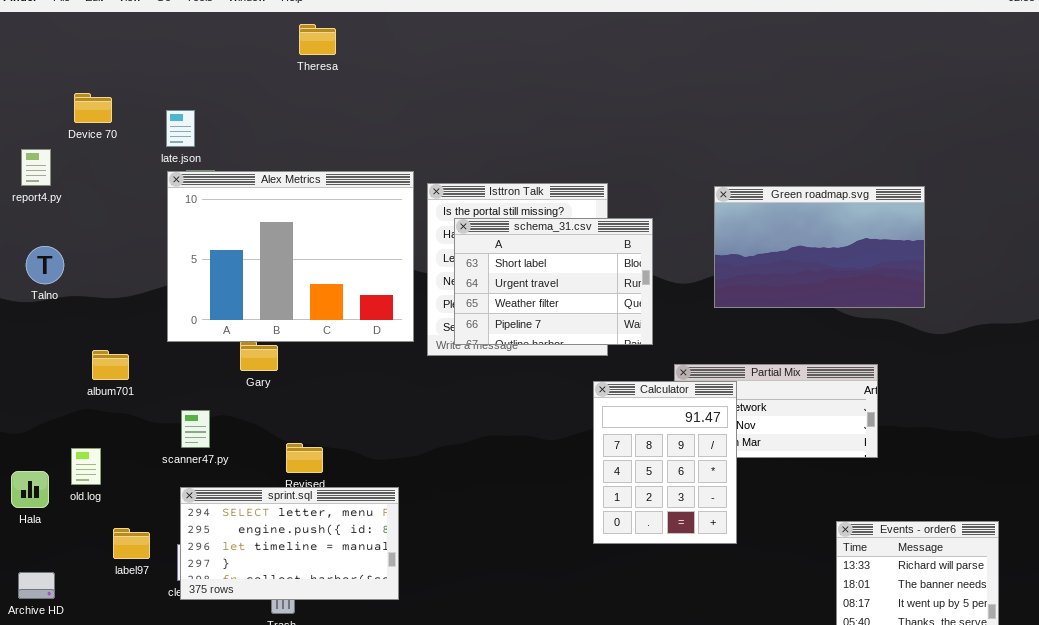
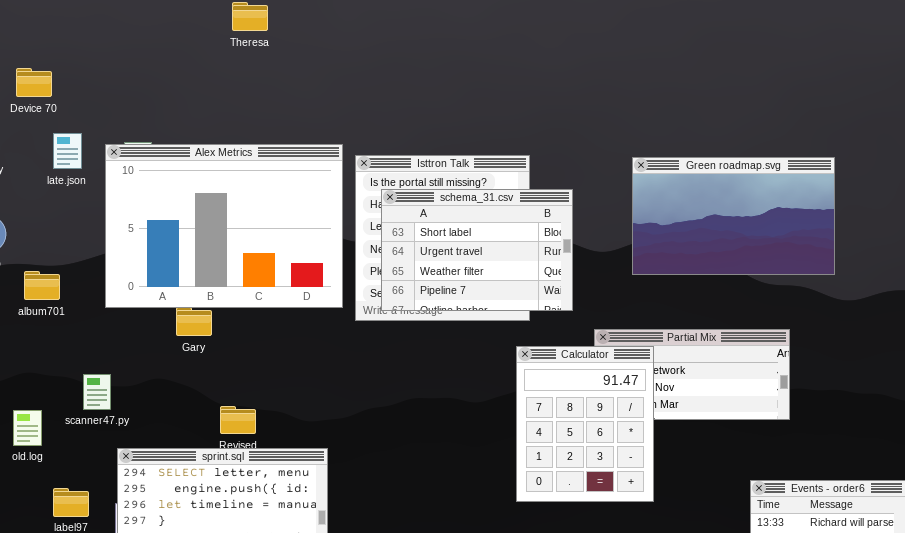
late.json: [166,110,195,147] -> [53,133,82,169], moved
album701: [92,350,129,380] -> [24,271,60,300], moved
scanner47.py: [181,410,210,448] -> [83,374,111,410], moved

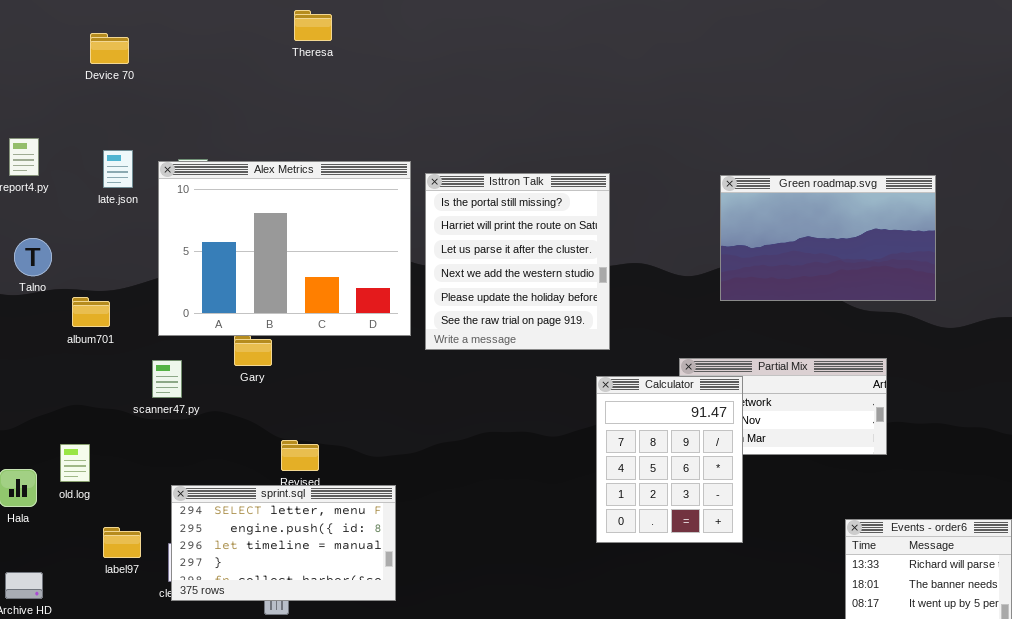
Device 70: [16,68,52,97] -> [90,33,129,64], moved
schema_31.csv: [381,189,573,311] -> none, closed
scanner47.py: [83,374,111,410] -> [152,360,182,398], moved

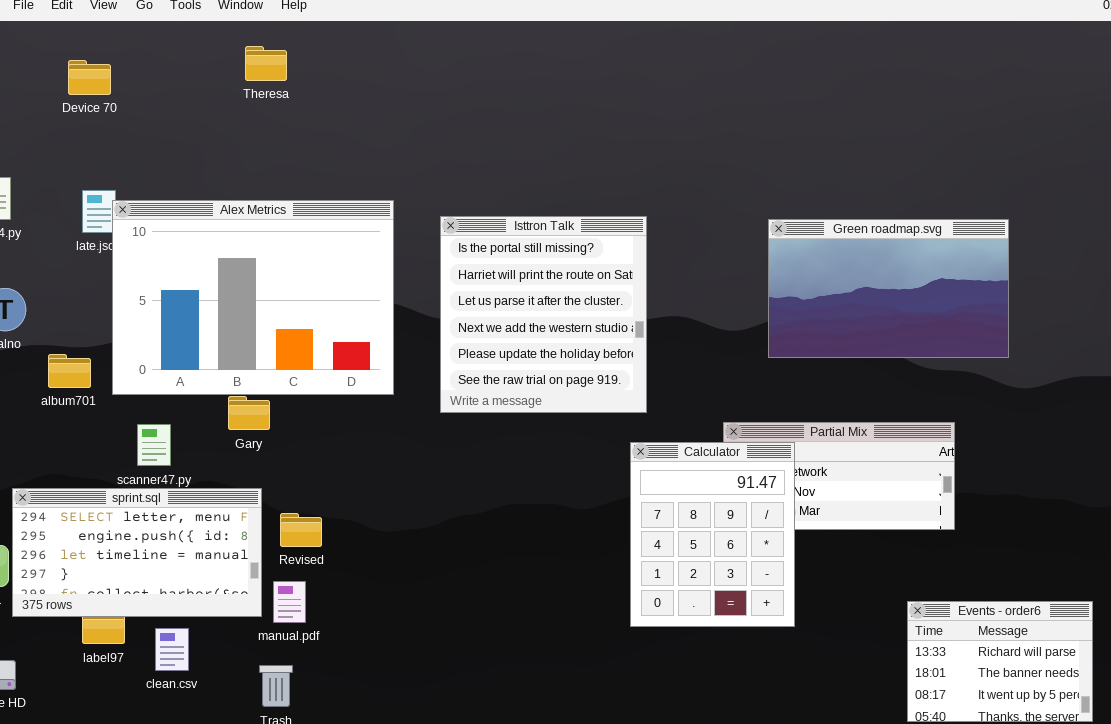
Theresa: [294,10,332,41] -> [245,46,287,81], moved
Alex Metrics: [158,161,411,336] -> [112,200,394,395], moved
sprint.sql: [171,485,396,601] -> [12,488,262,617], moved

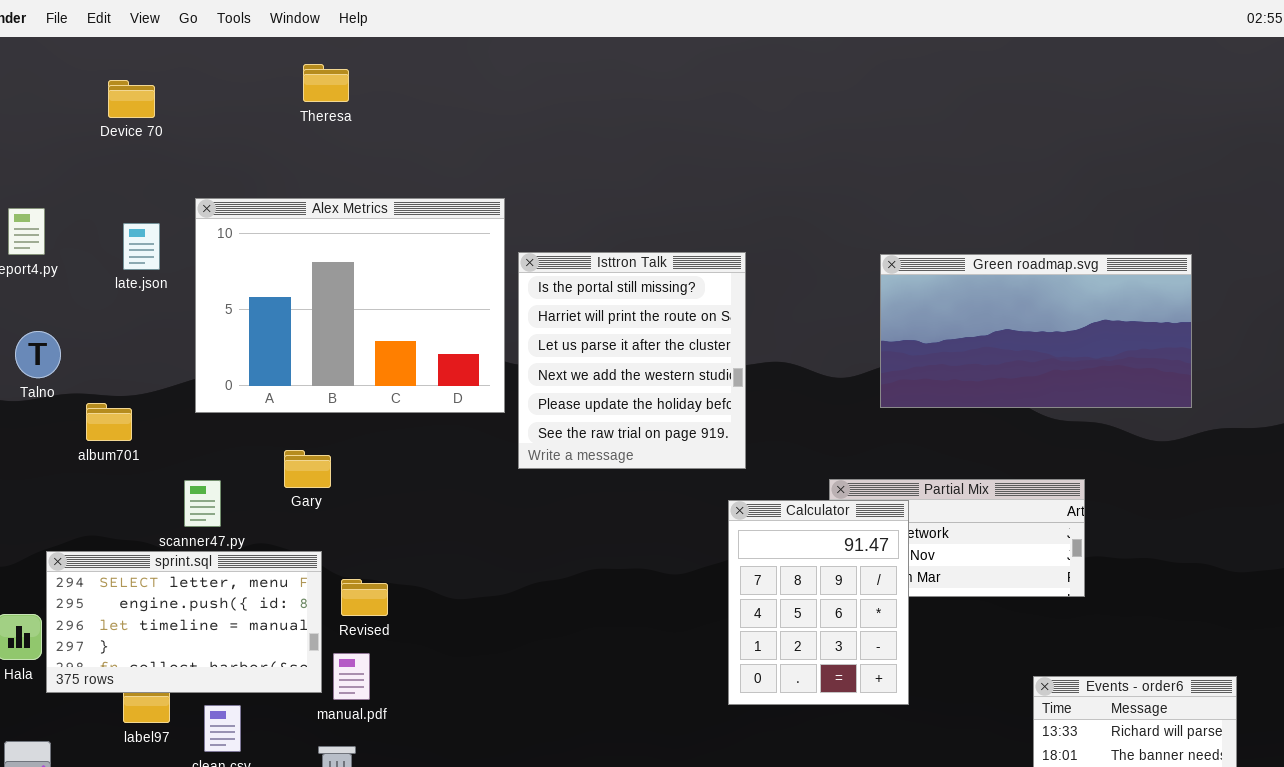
Alex Metrics: [112,200,394,395] -> [195,198,505,413], moved
Green roadmap.svg: [768,219,1009,358] -> [880,254,1192,408], resized

